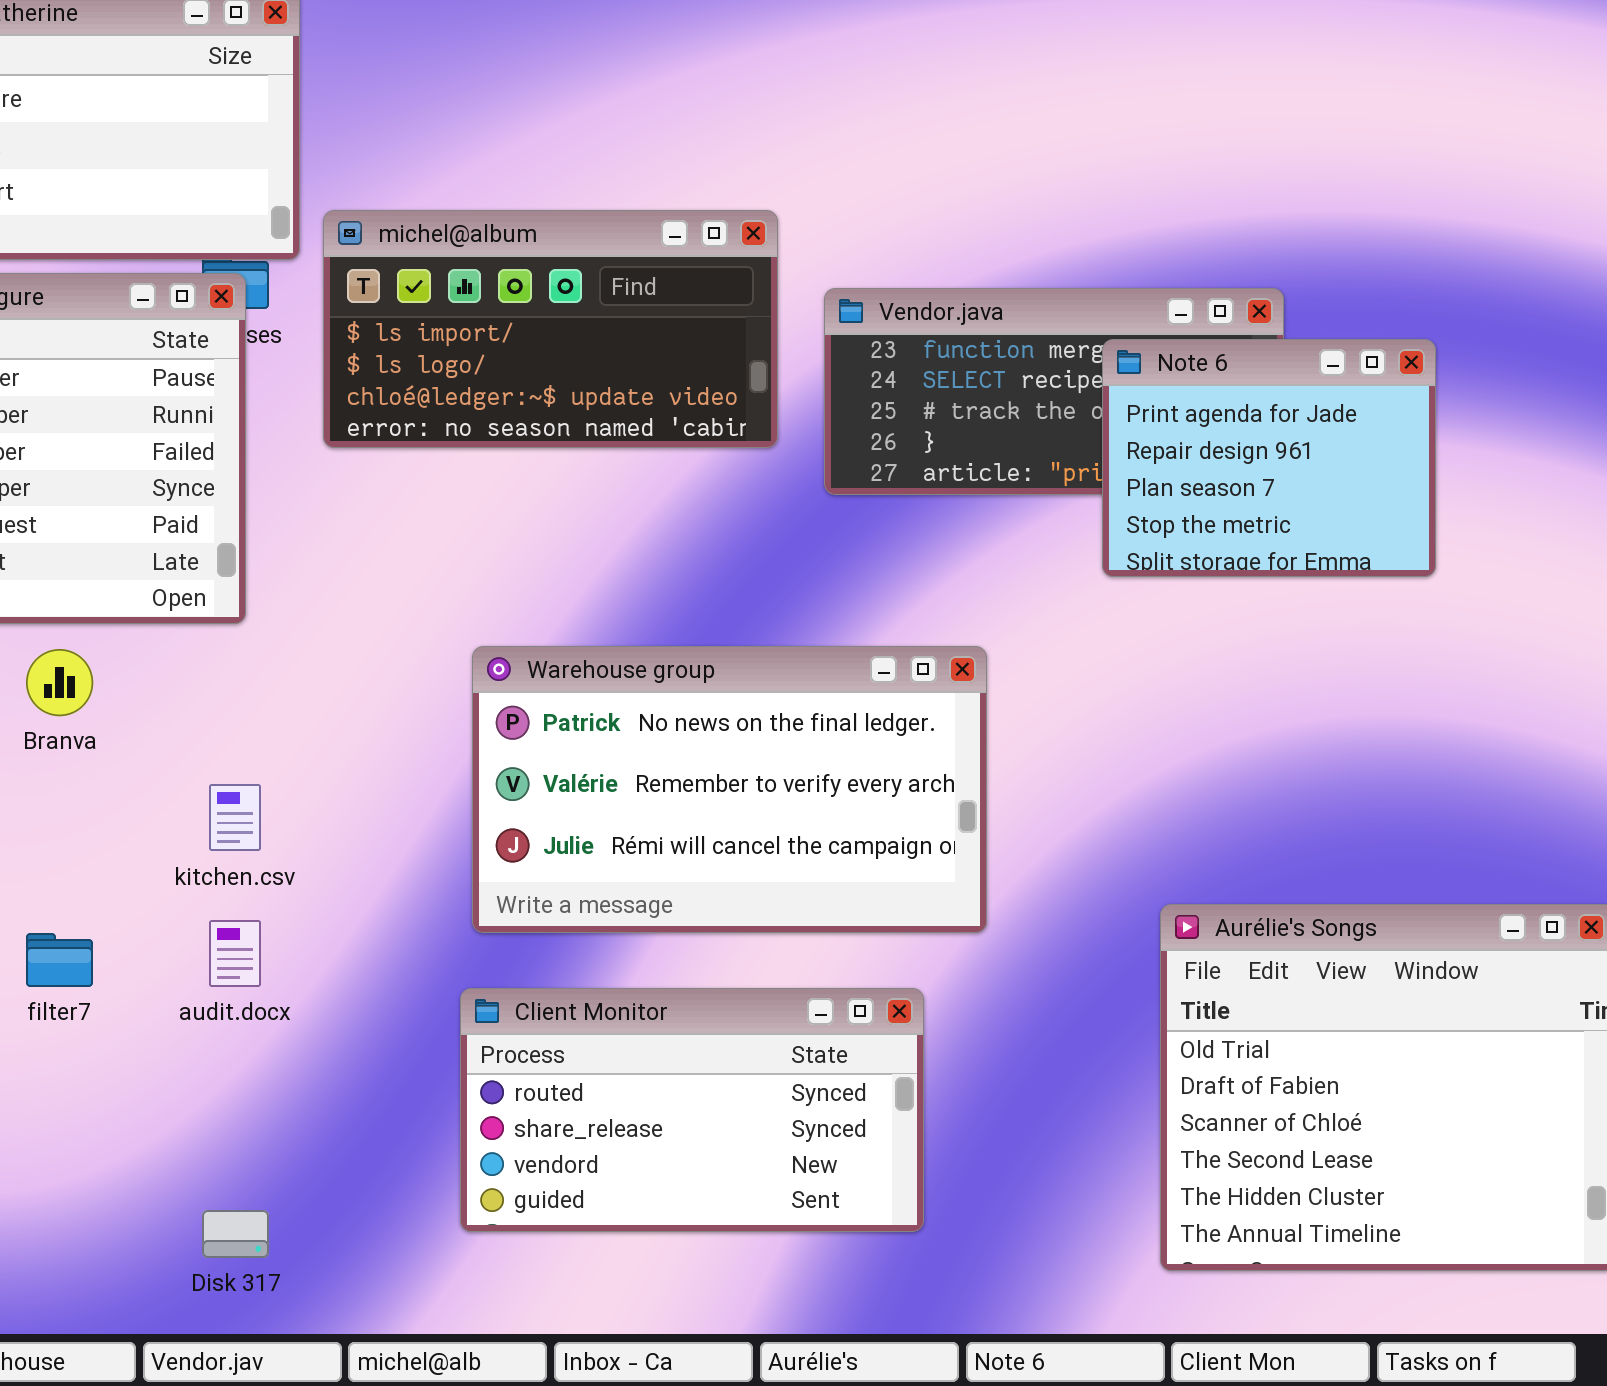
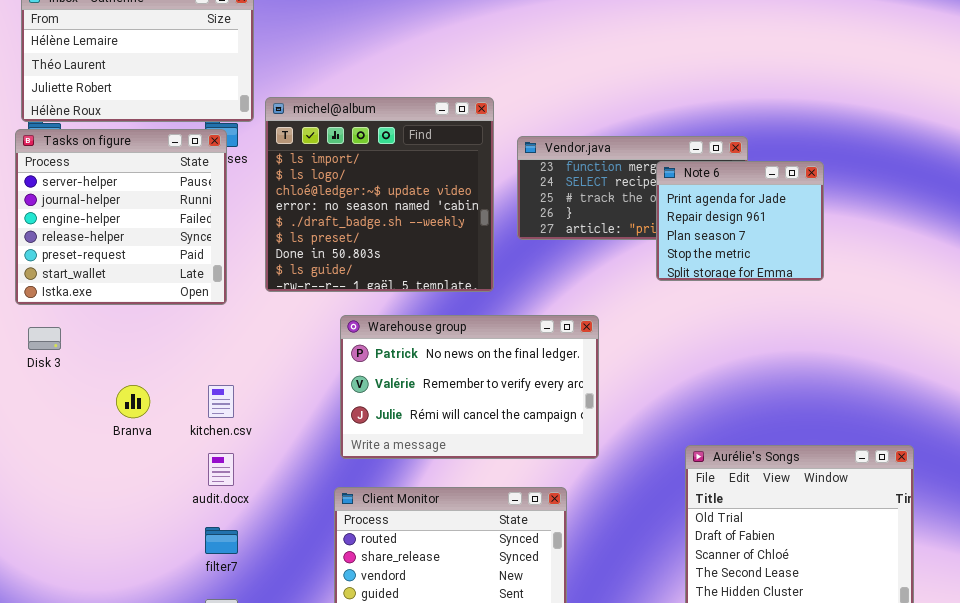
michel@album: [323,210,778,448] -> [265,97,494,292], resized
Branva: [26,649,93,716] -> [116,385,150,418], moved
filter7: [26,933,93,987] -> [205,527,238,554], moved

